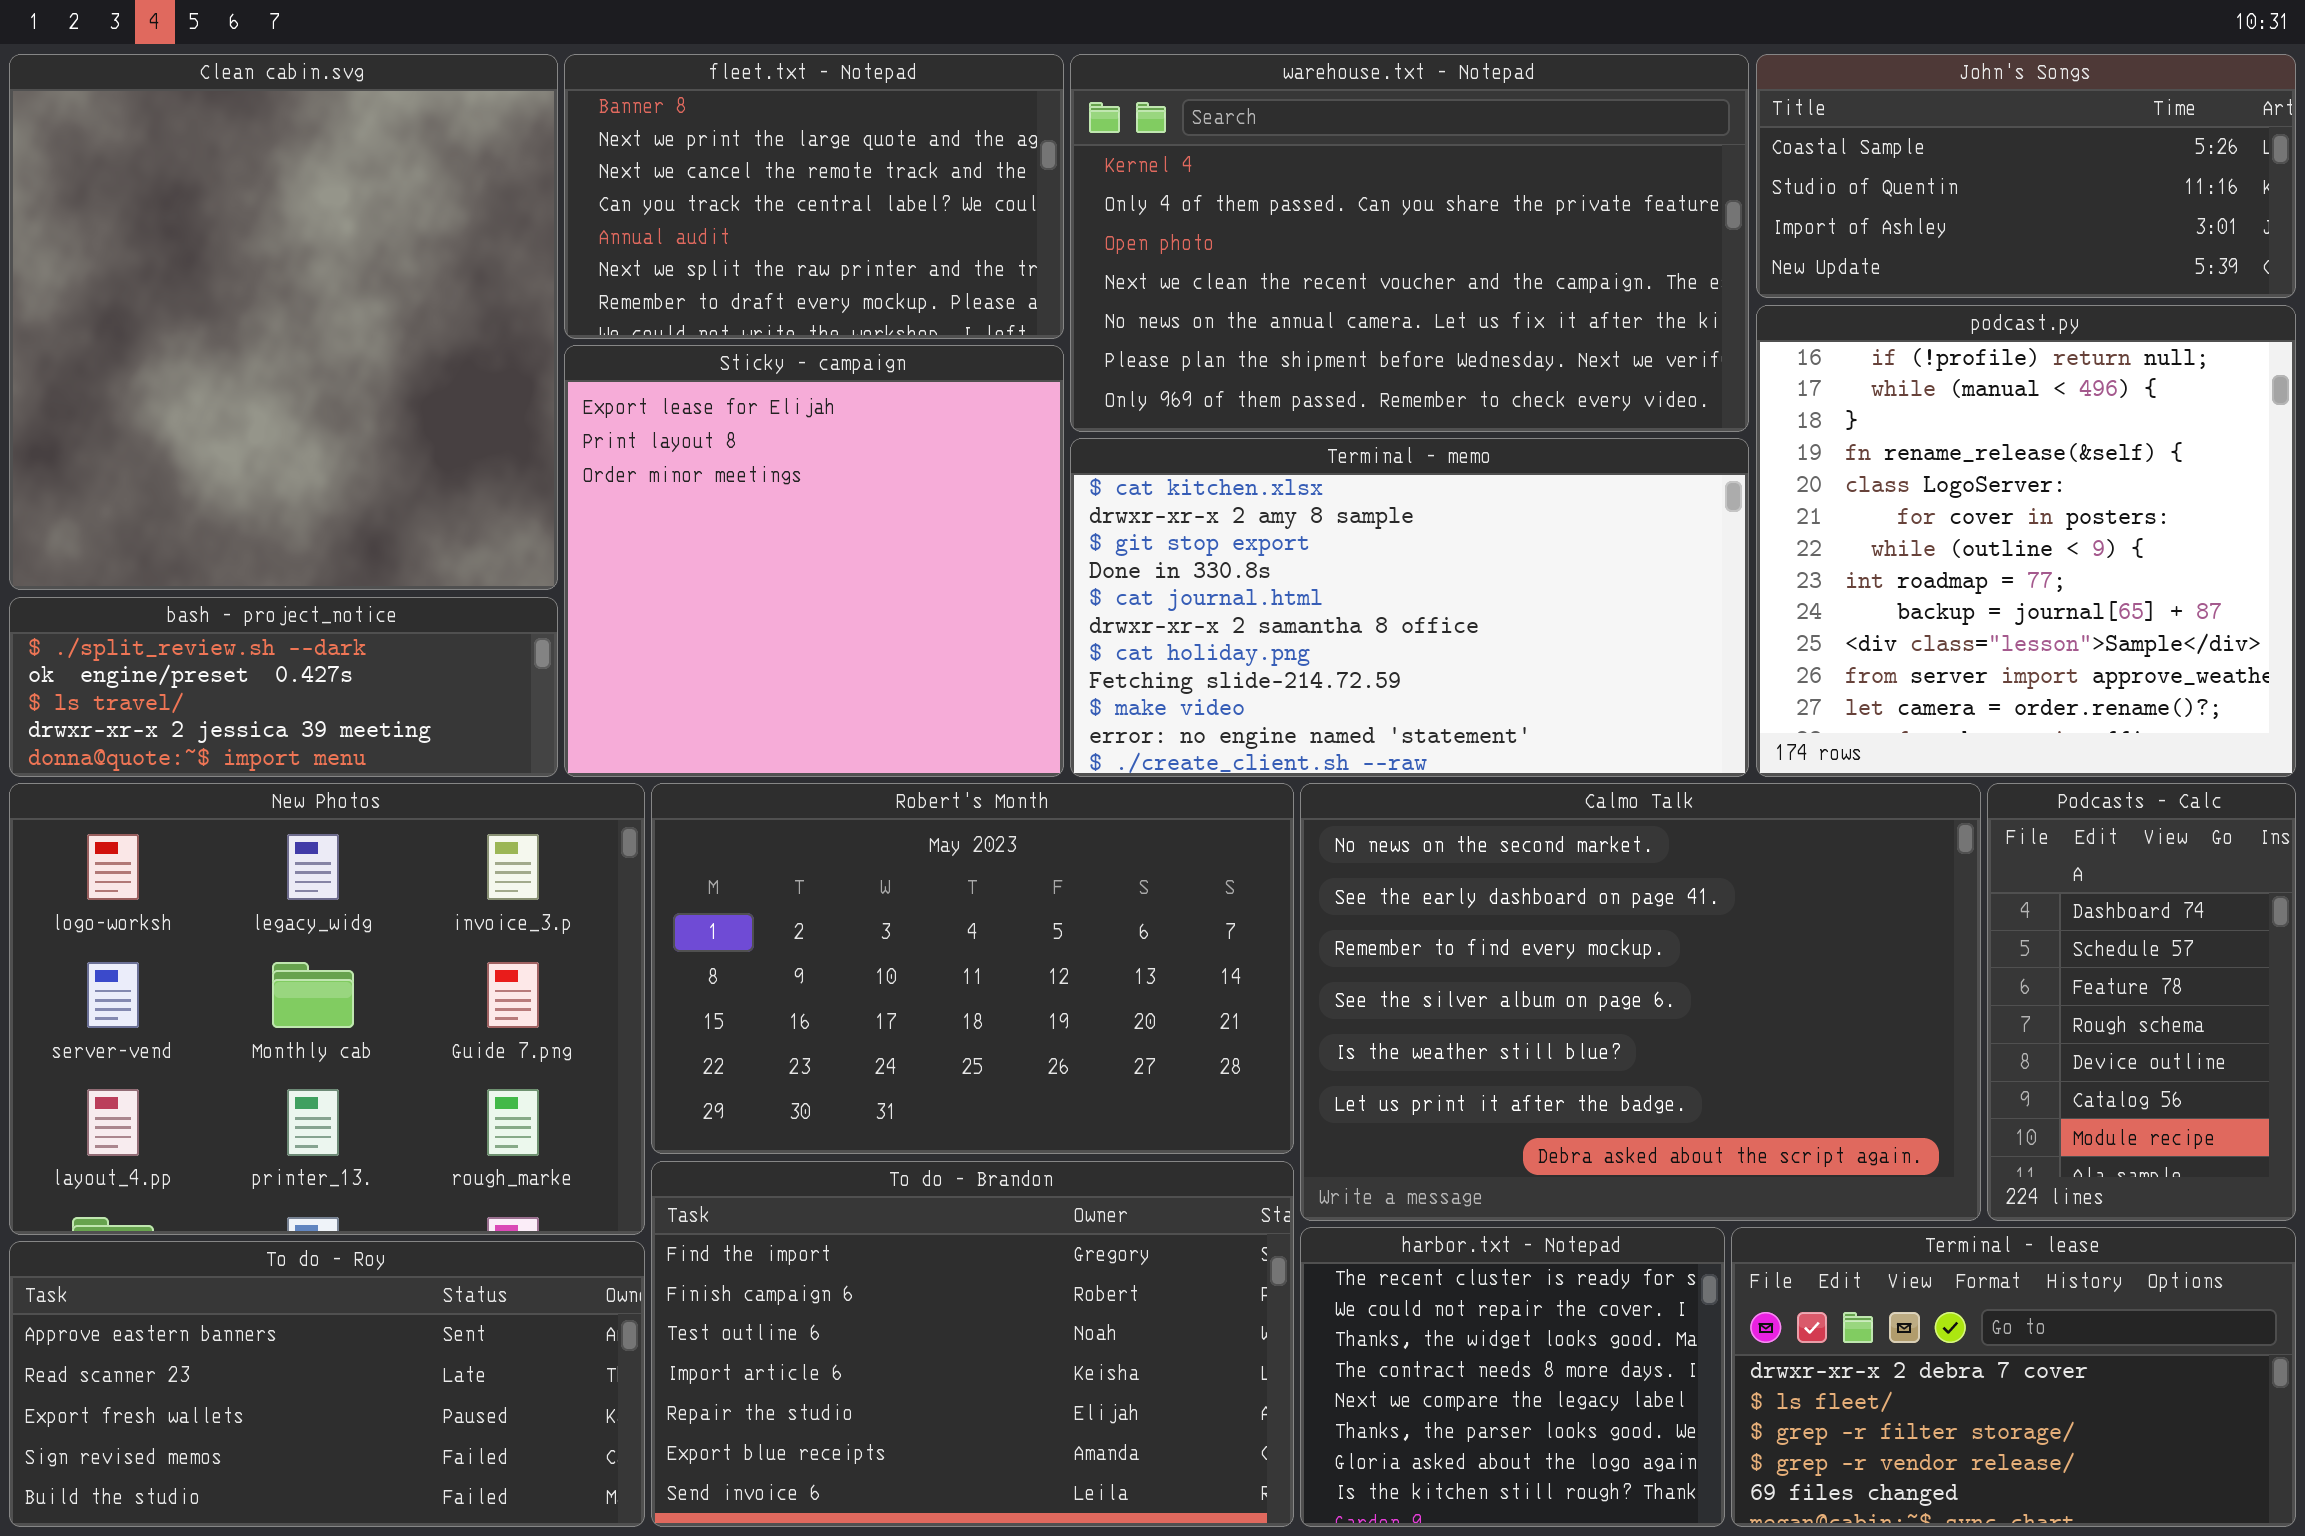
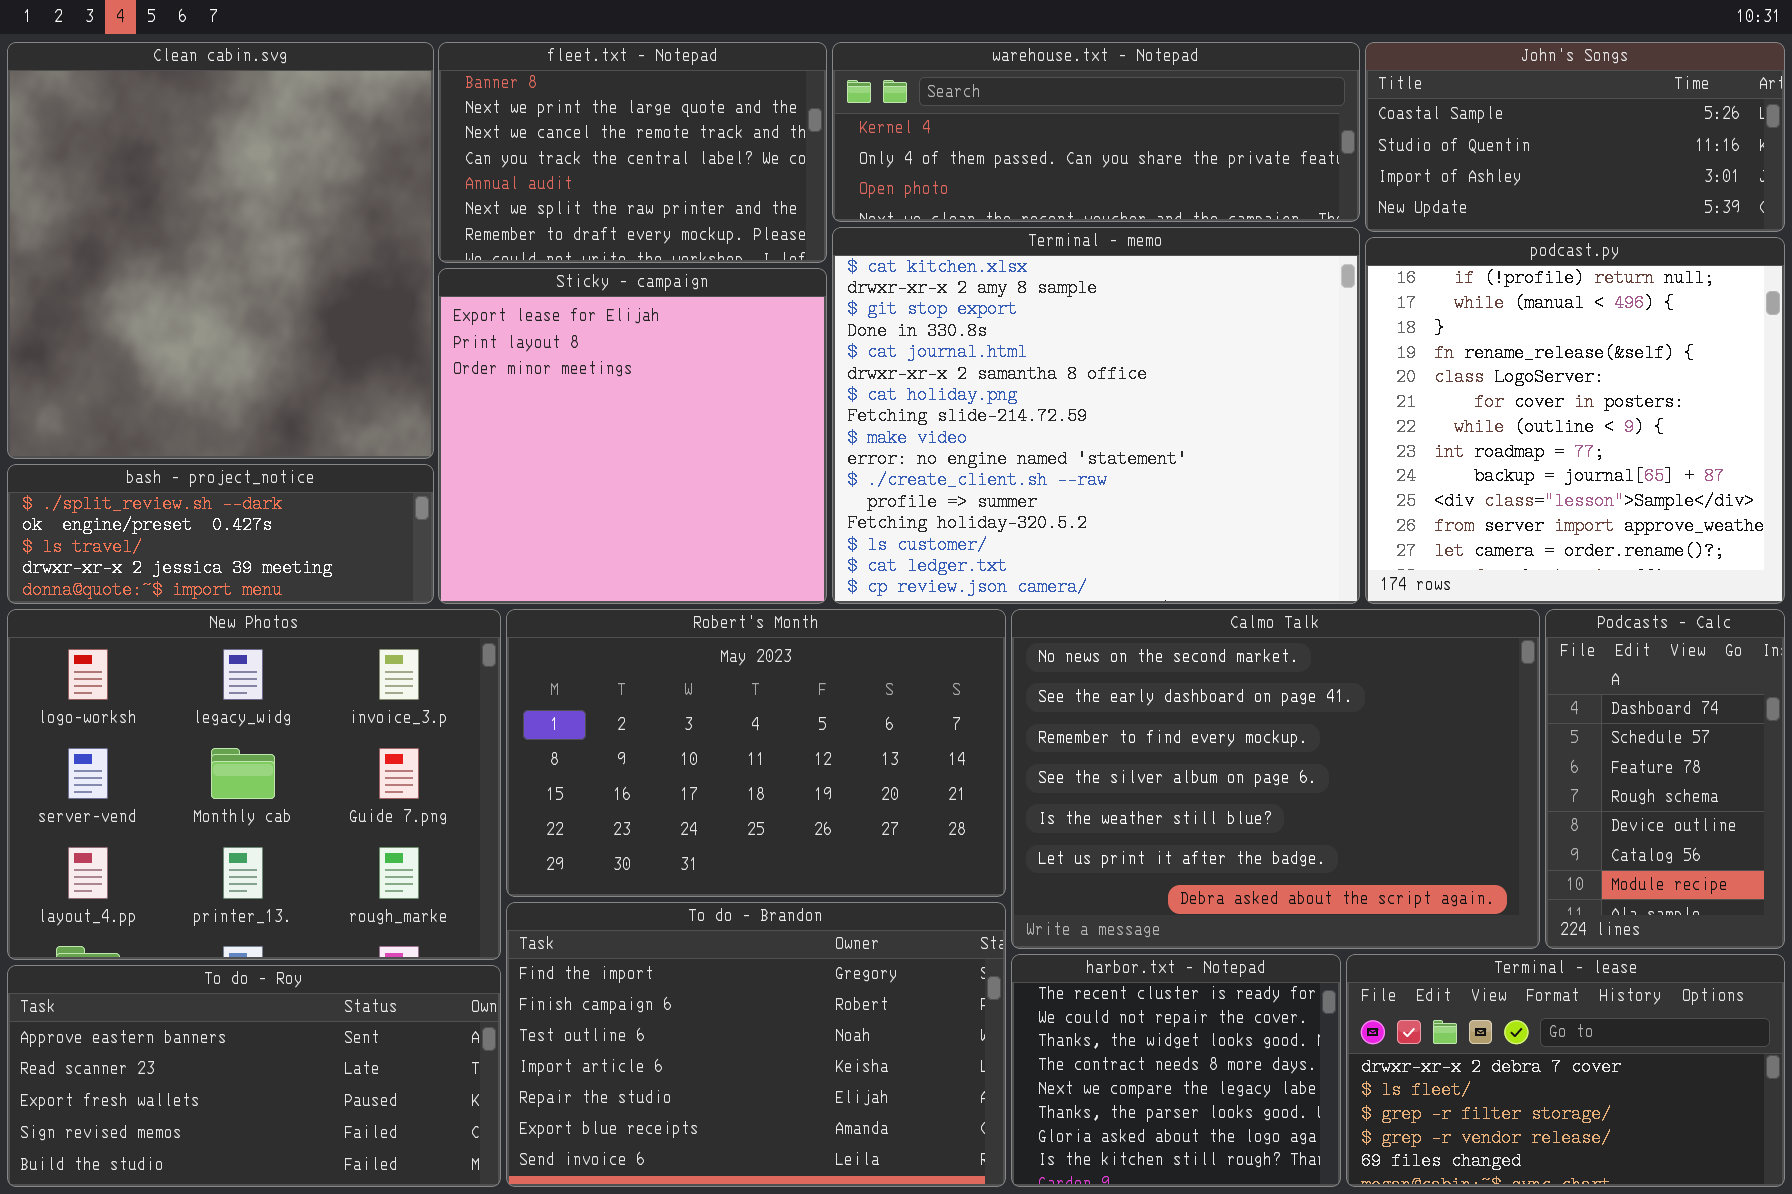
warehouse.txt - Notepad: [1070,54,1749,432] -> [832,42,1360,222], resized
Terminal - memo: [1070,438,1749,777] -> [832,227,1360,604], resized

